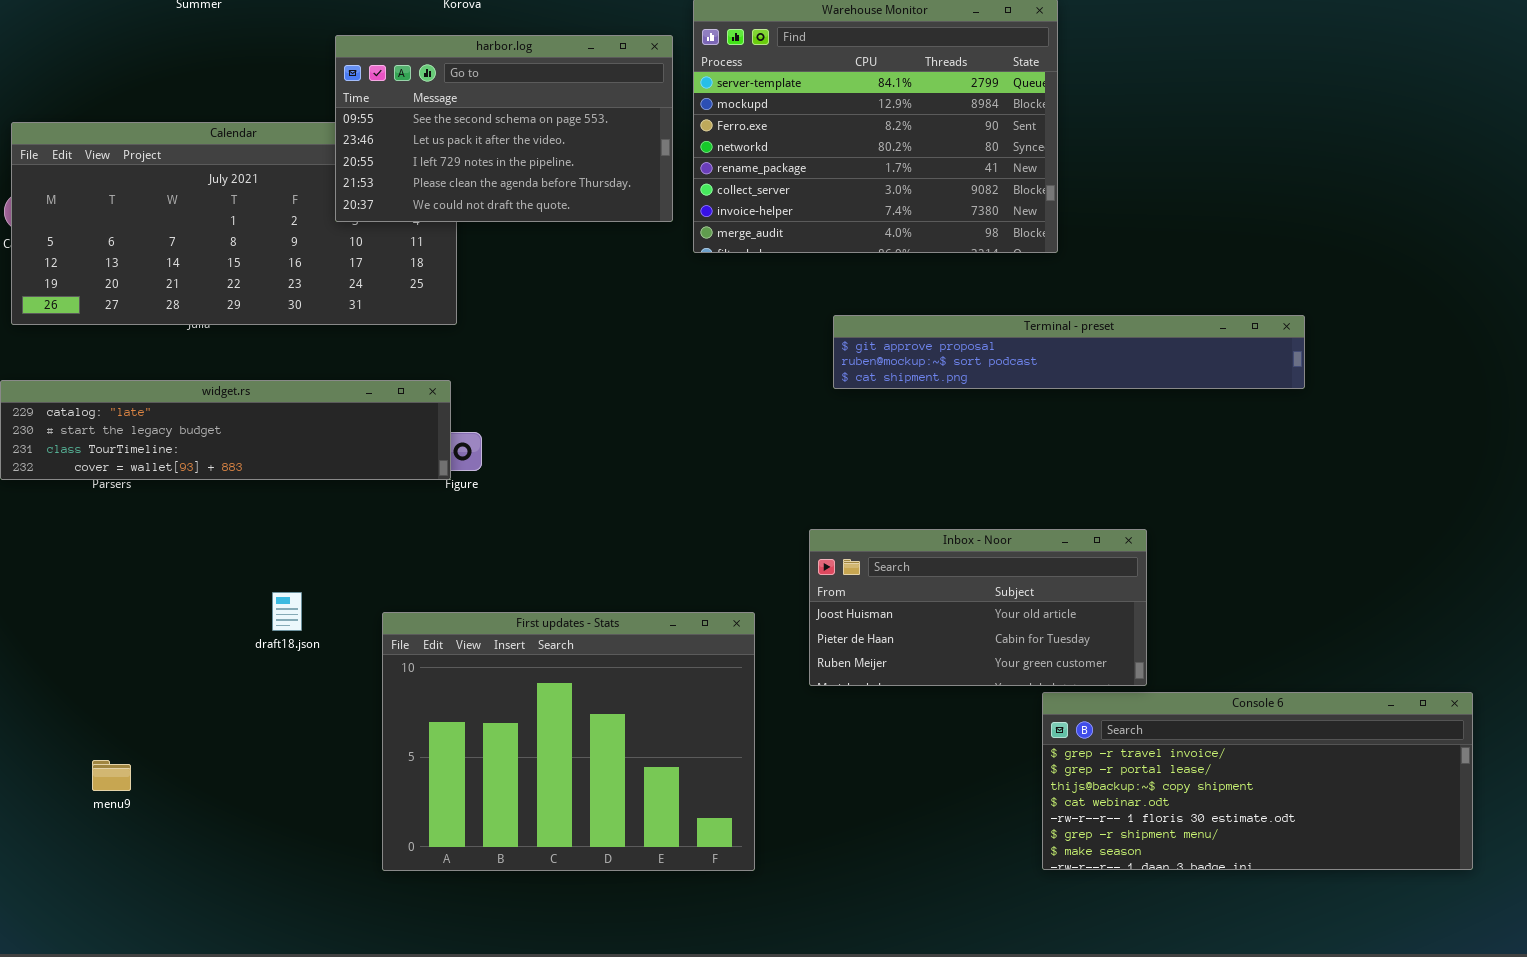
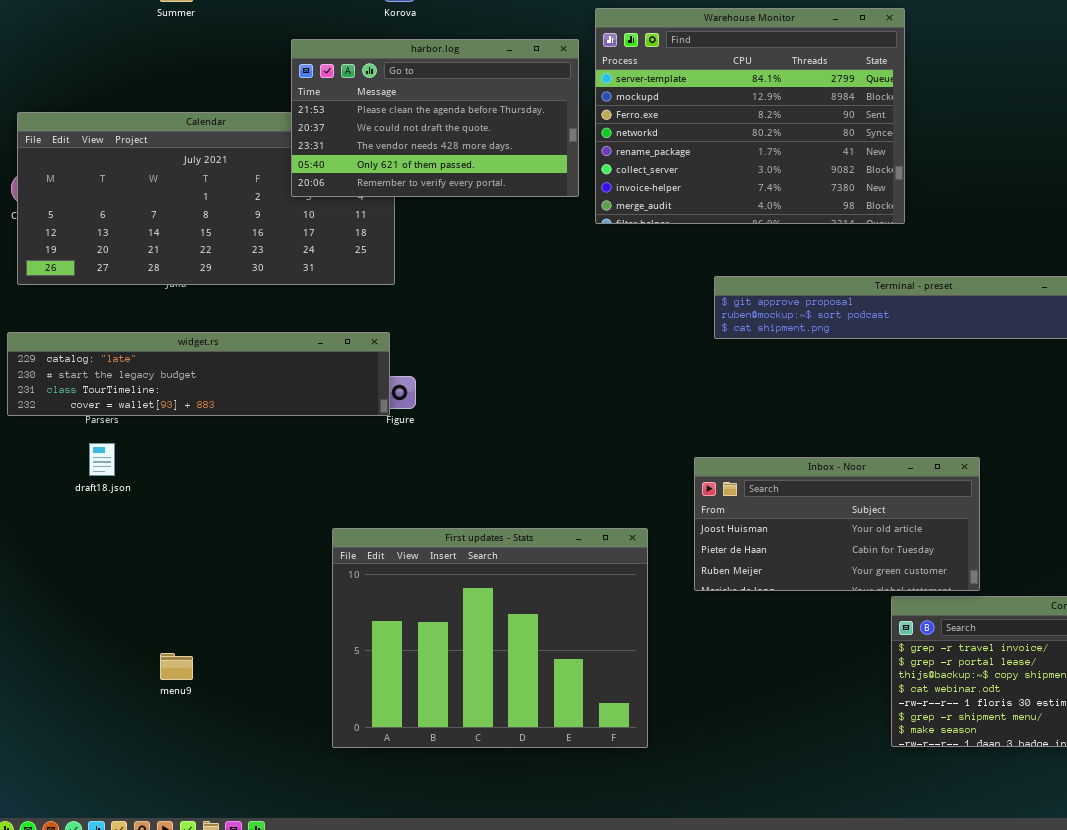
harbor.log: [335,35,673,222] -> [291,39,579,197], scrolled down 3 rows
draft18.json: [272,592,302,631] -> [89,443,115,476], moved
menu9: [92,760,131,791] -> [160,653,193,680], moved

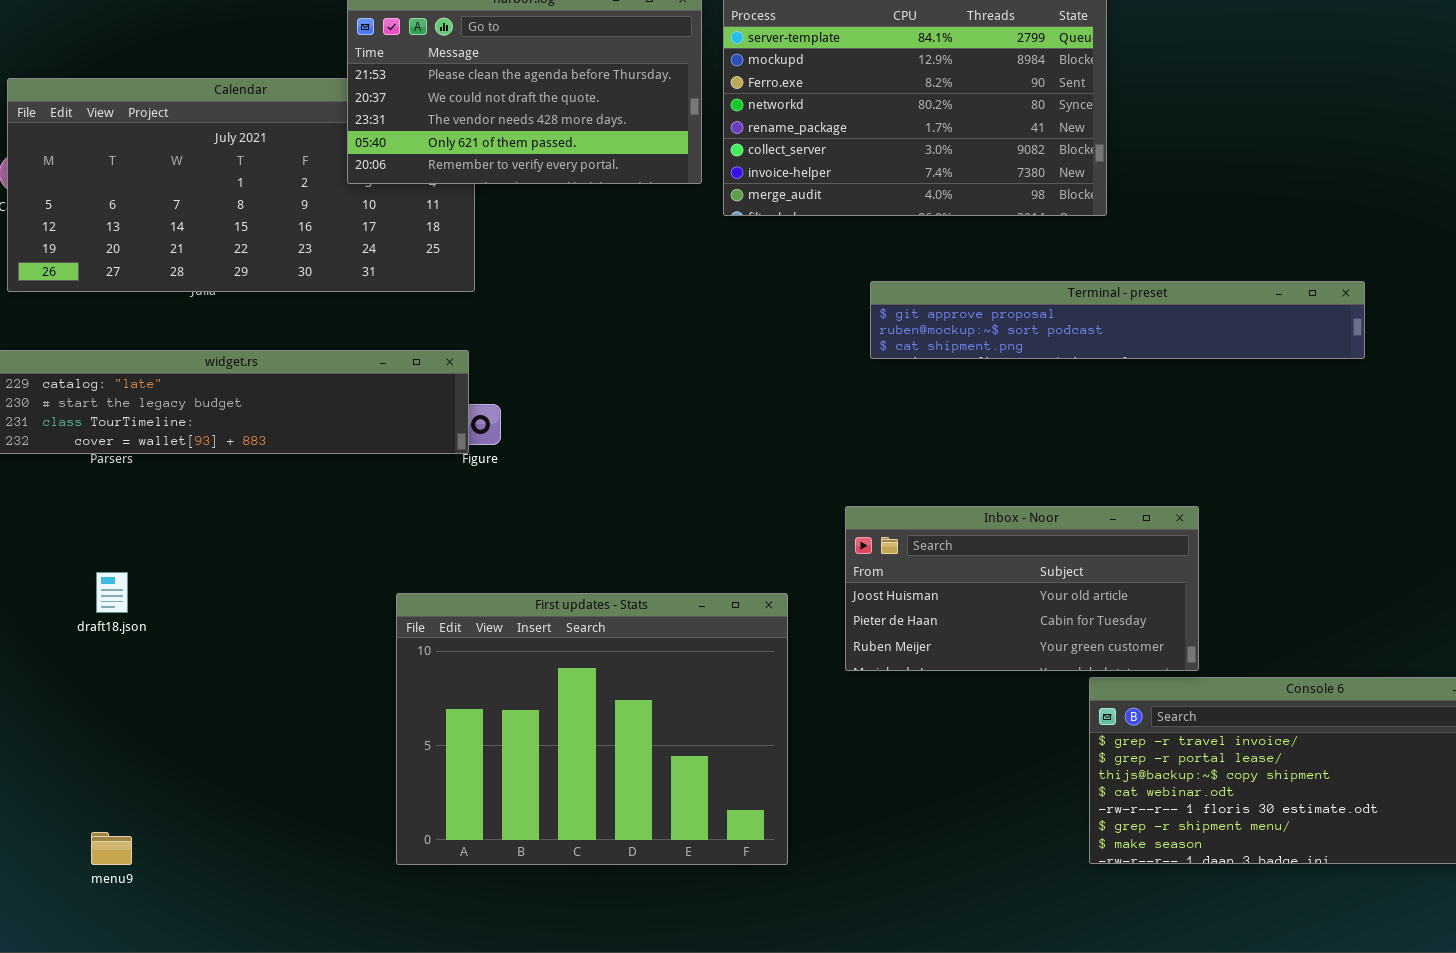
draft18.json: [89,443,115,476] -> [96,572,128,613], moved
menu9: [160,653,193,680] -> [91,832,132,865], moved

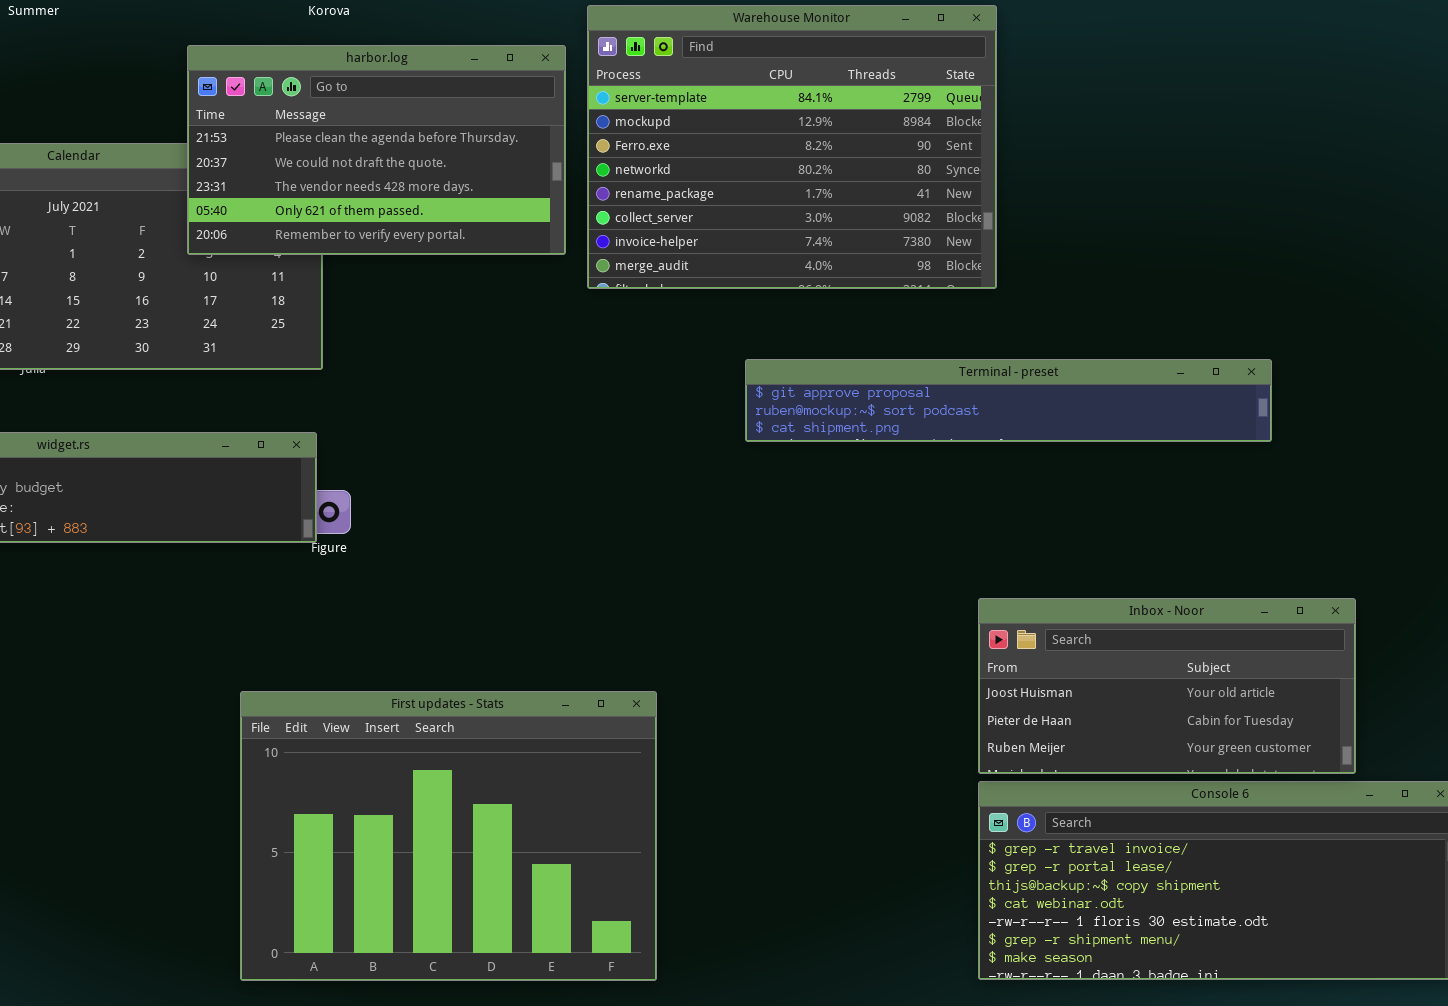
Inbox - Noor: [845,506,1199,671] -> [978,598,1356,774], moved

